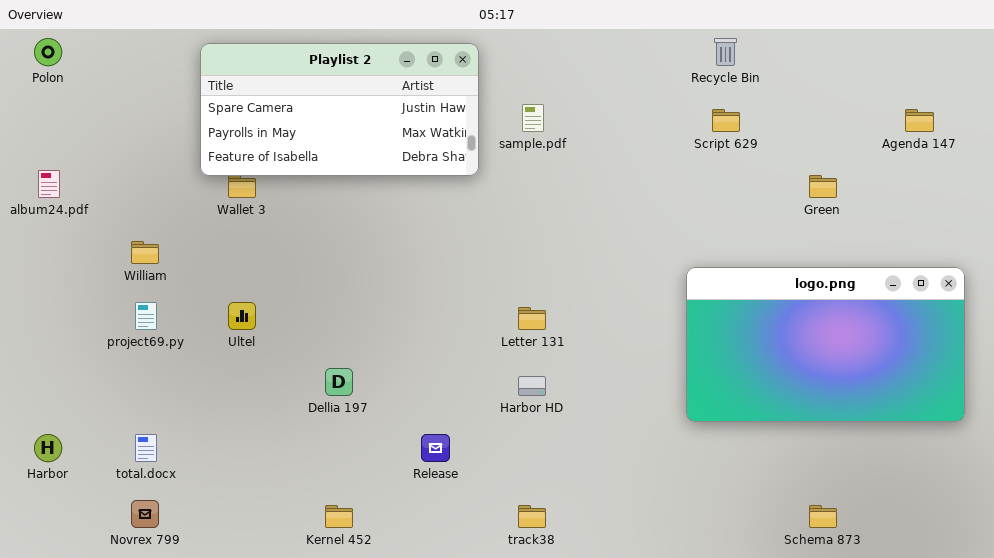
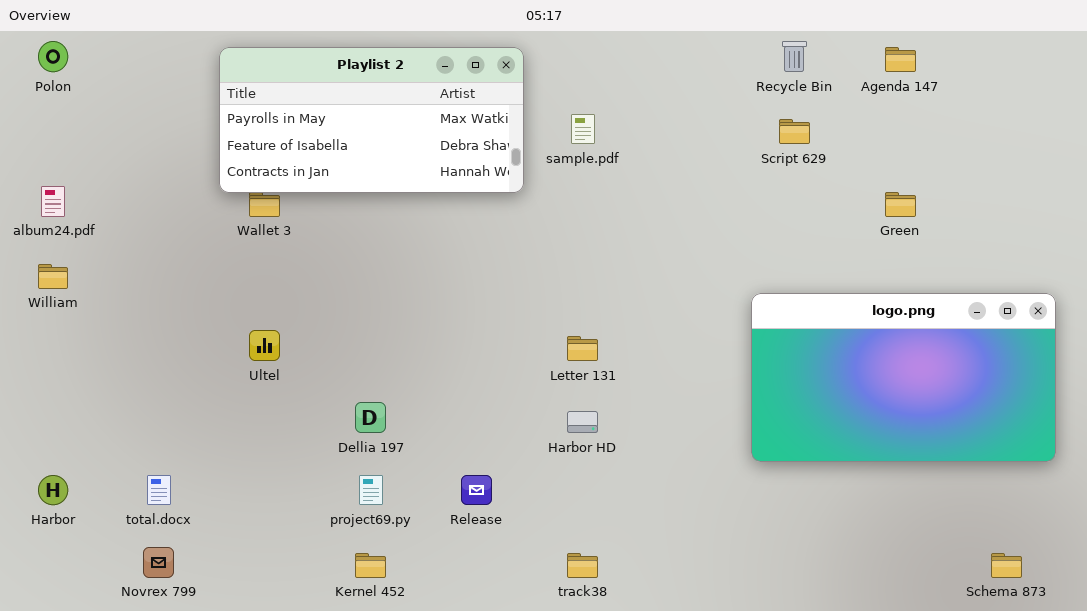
Playlist 2: [200,43,479,176] -> [219,47,524,193], scrolled down 1 row
Agenda 147: [905,109,934,132] -> [885,47,916,72], moved
William: [131,241,159,264] -> [38,264,68,289], moved
project69.py: [135,302,157,330] -> [359,475,383,505], moved
Schema 873: [809,505,837,528] -> [991,553,1022,578], moved

